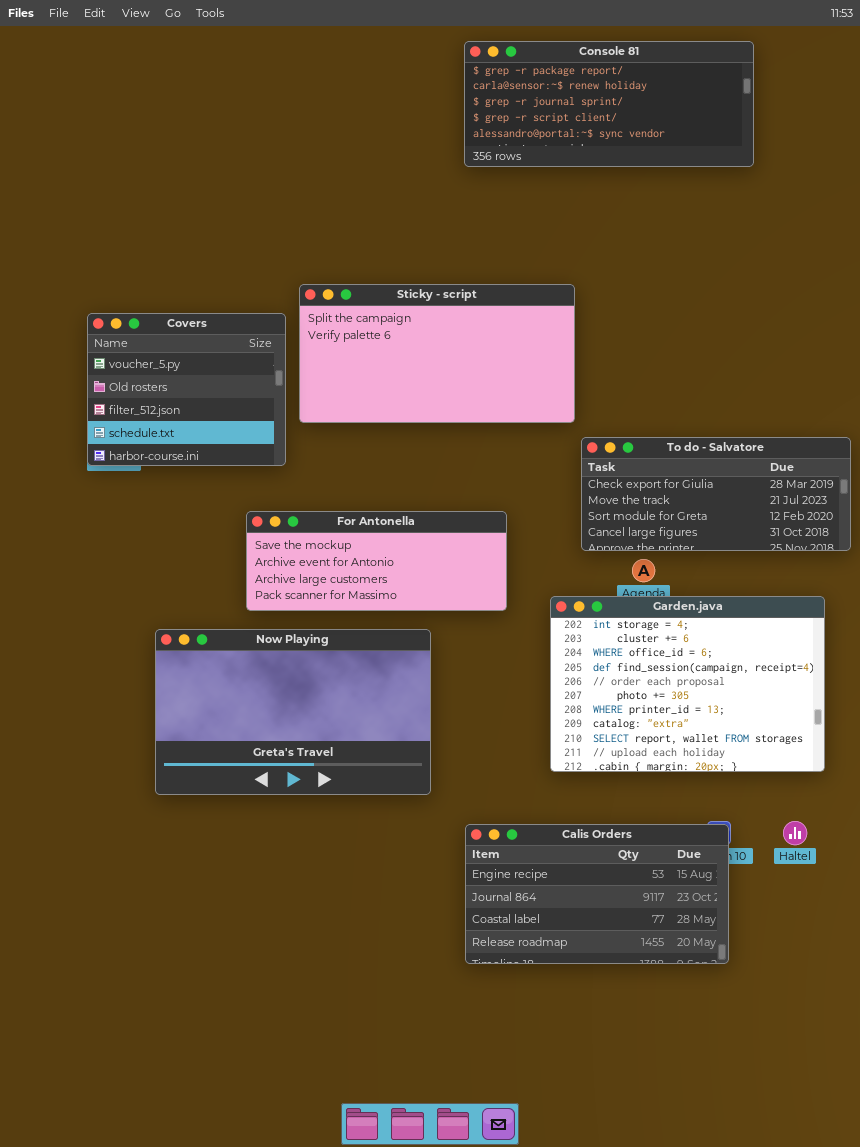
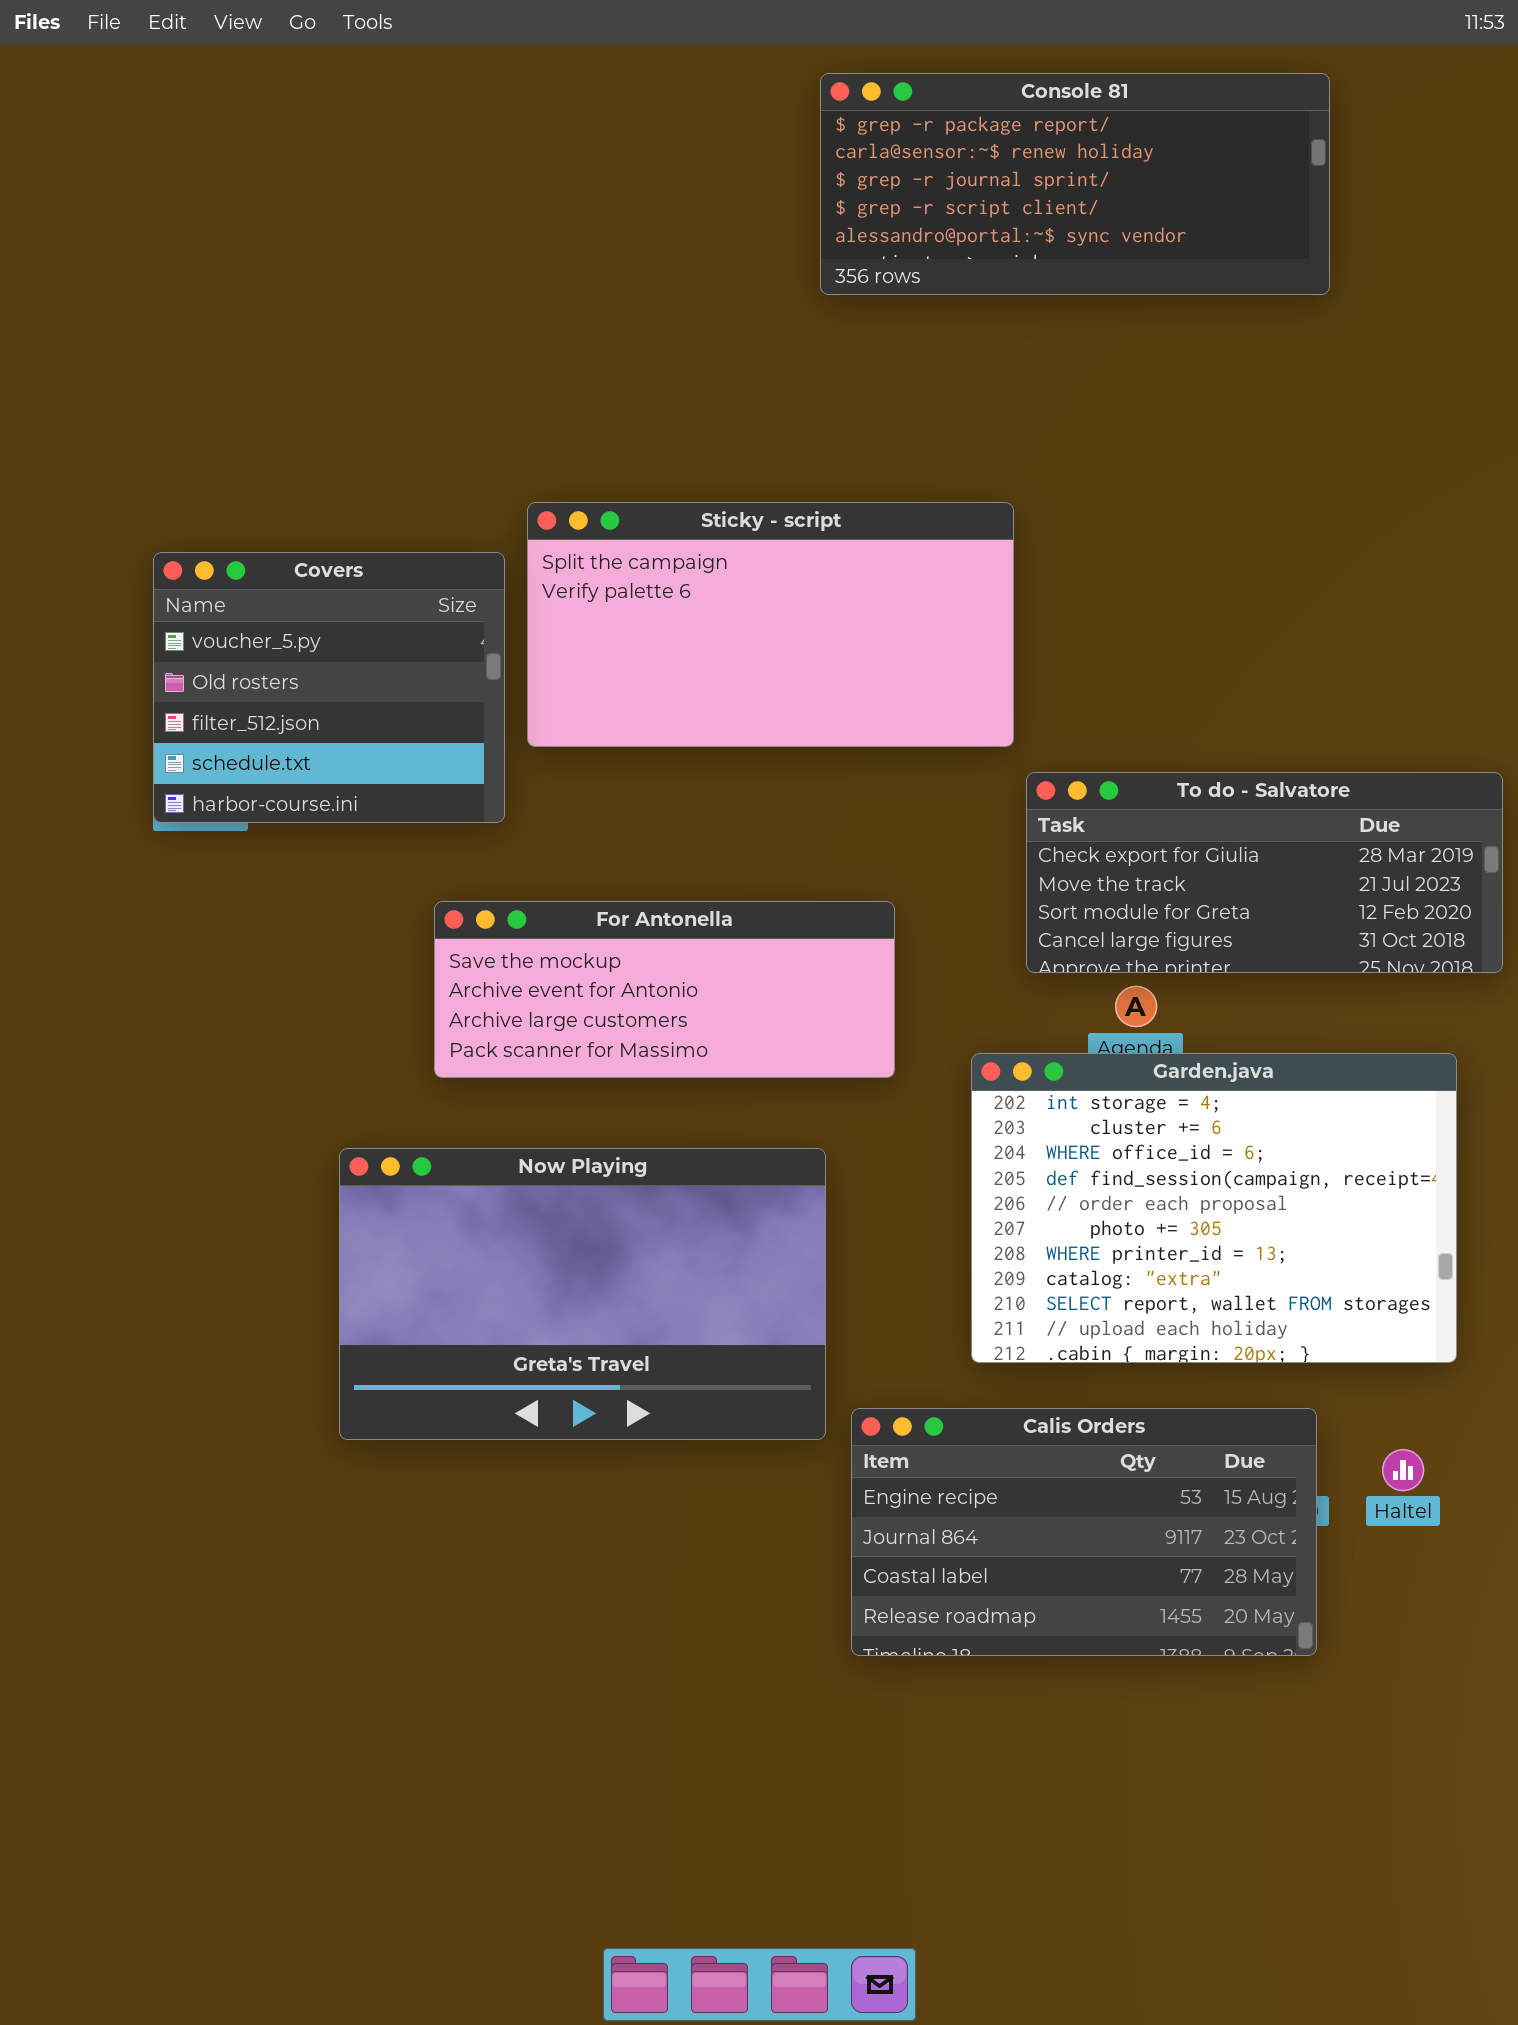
Now Playing: [155,629,431,795] -> [339,1148,826,1440], moved
Calis Orders: [465,824,729,964] -> [851,1408,1317,1656], moved

